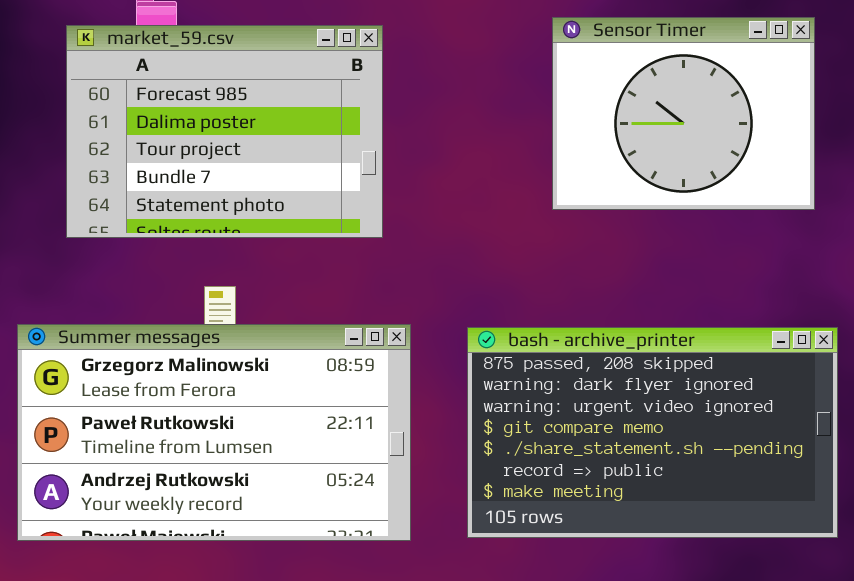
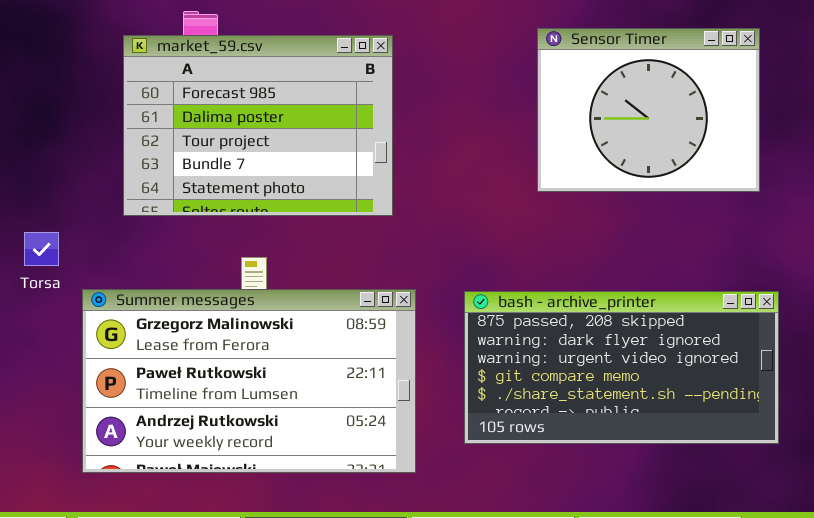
bash - archive_printer: [467,327,838,538] -> [464,291,779,444], resized

